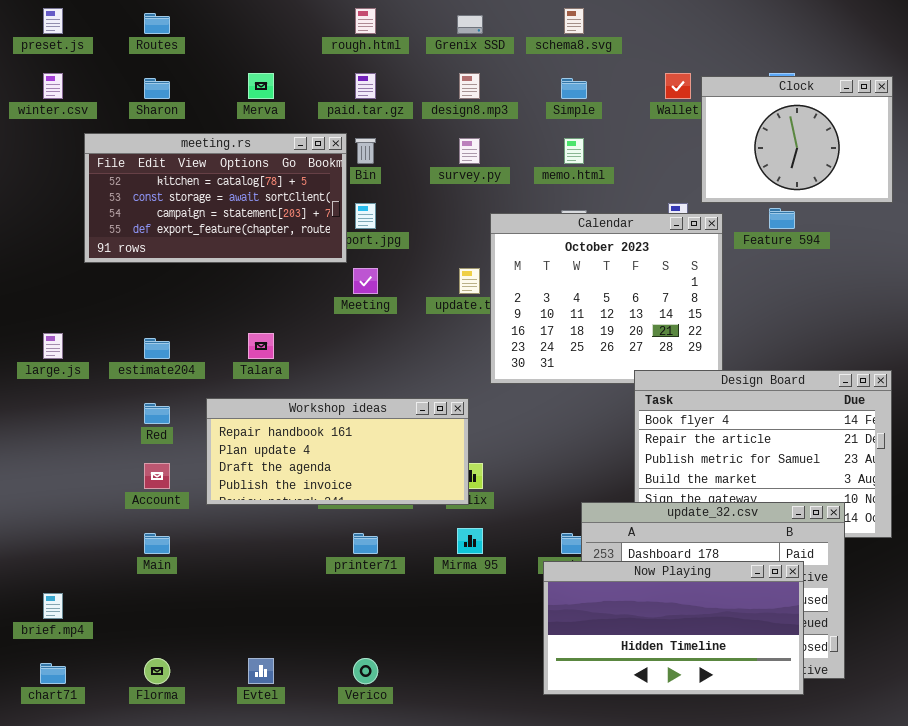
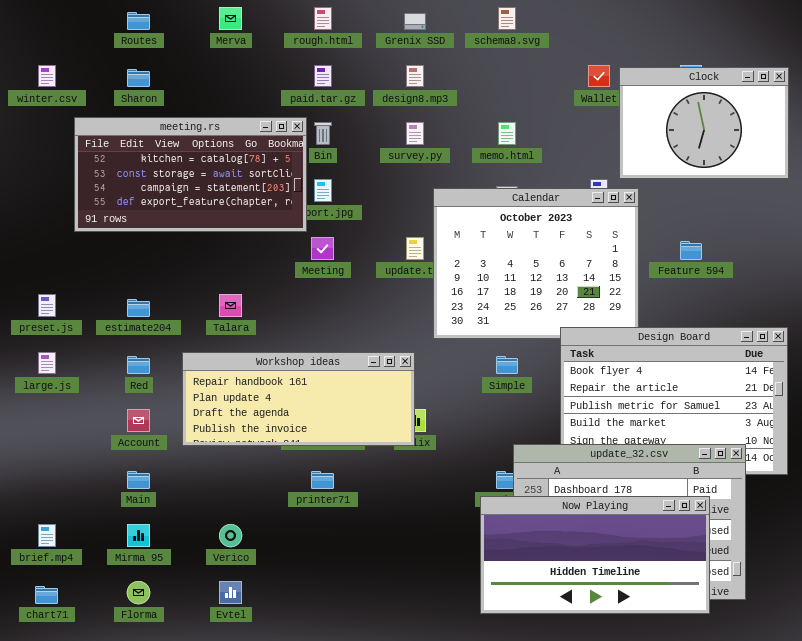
preset.js: [43,8,63,34] -> [38,294,56,317], moved
Merva: [248,73,274,99] -> [219,7,242,30], moved
Simple: [561,78,587,99] -> [496,356,518,374], moved
Feature 594: [769,208,795,229] -> [680,241,702,260], moved
large.js: [43,333,63,359] -> [38,352,56,374], moved
Mirma 95: [457,528,483,554] -> [127,524,150,547], moved
Verico: [353,658,378,684] -> [219,524,242,547], moved

